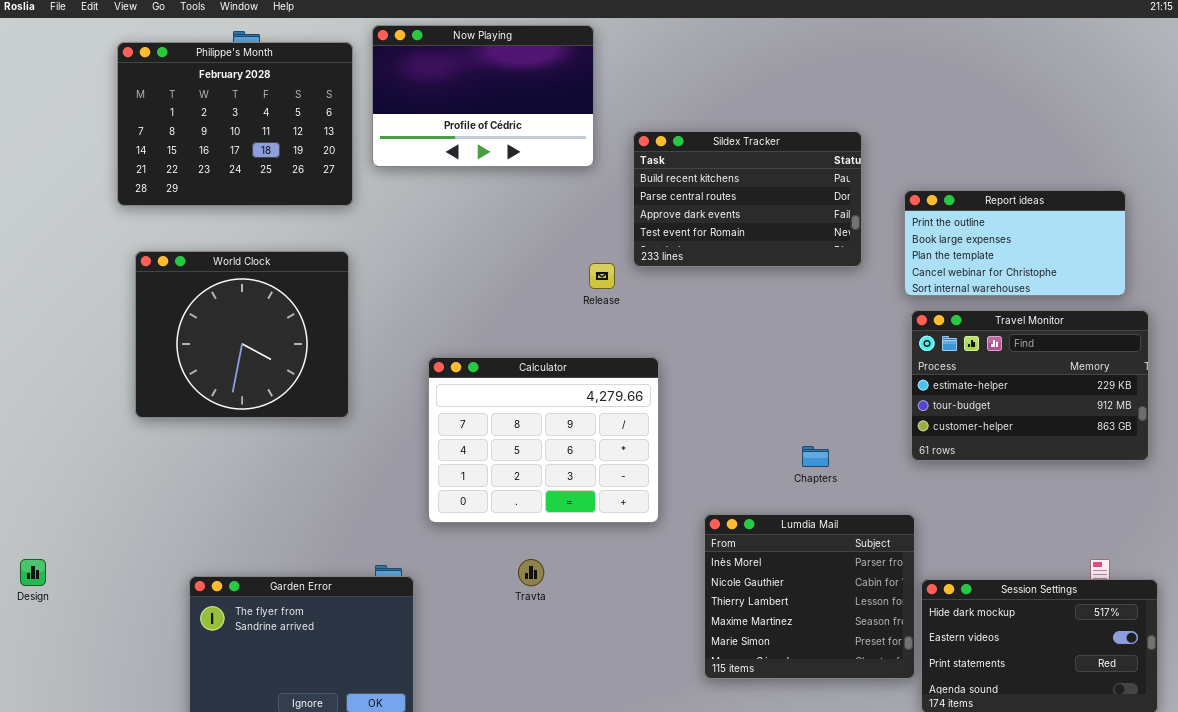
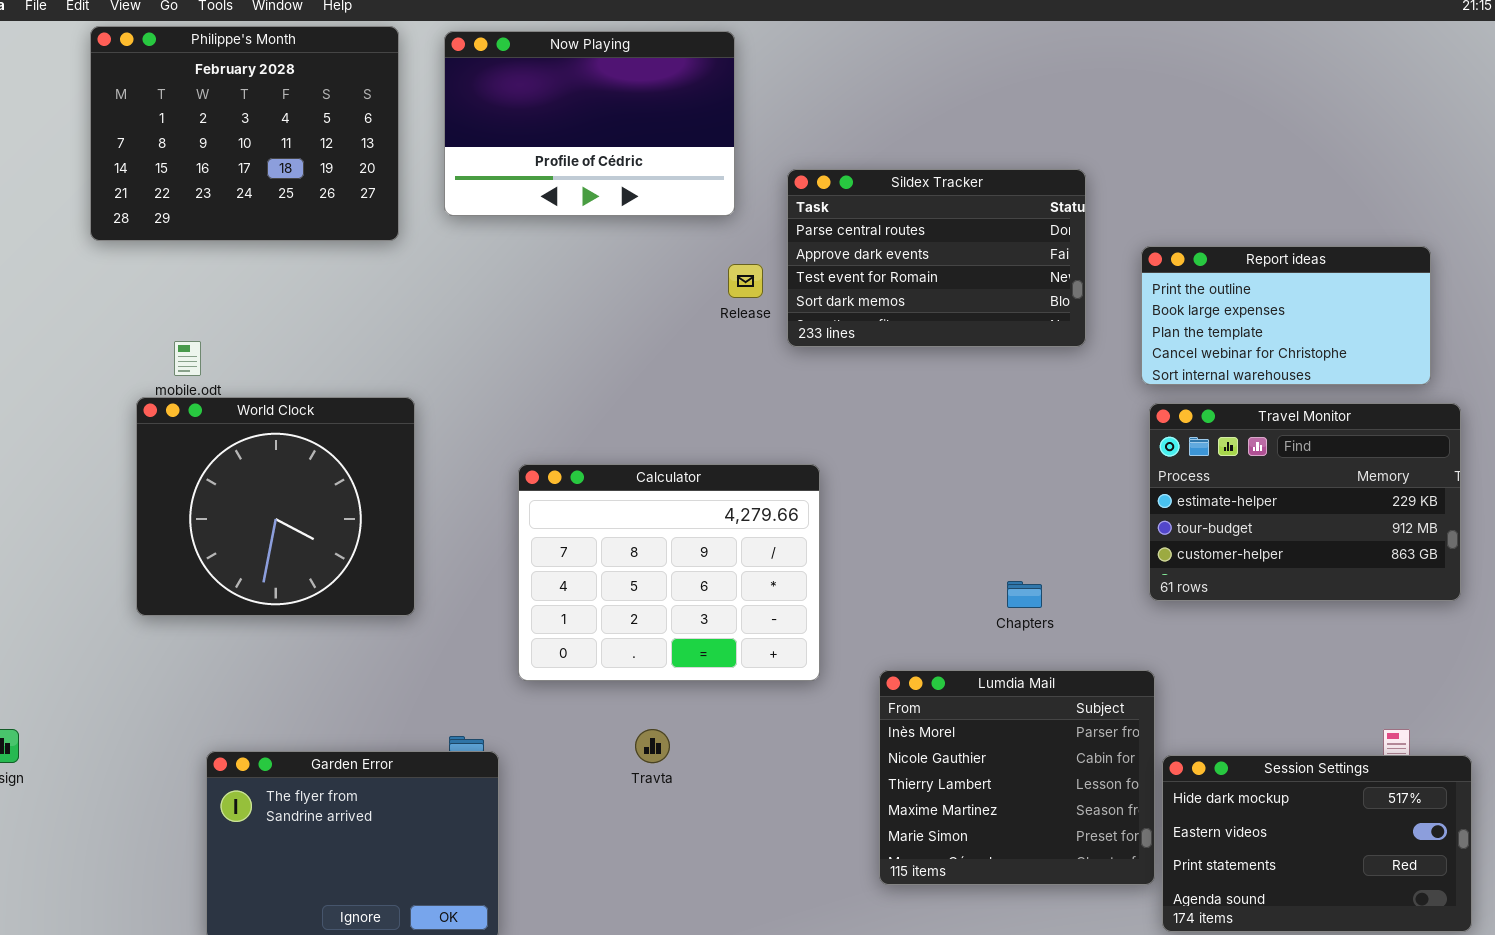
Philippe's Month: [117,42,353,206] -> [90,26,399,241], moved
Sildex Tracker: [633,131,862,267] -> [787,169,1086,347], scrolled down 1 row
World Clock: [135,251,349,418] -> [136,397,415,616], moved
Release: [589,263,615,289] -> [728,264,763,298], moved

